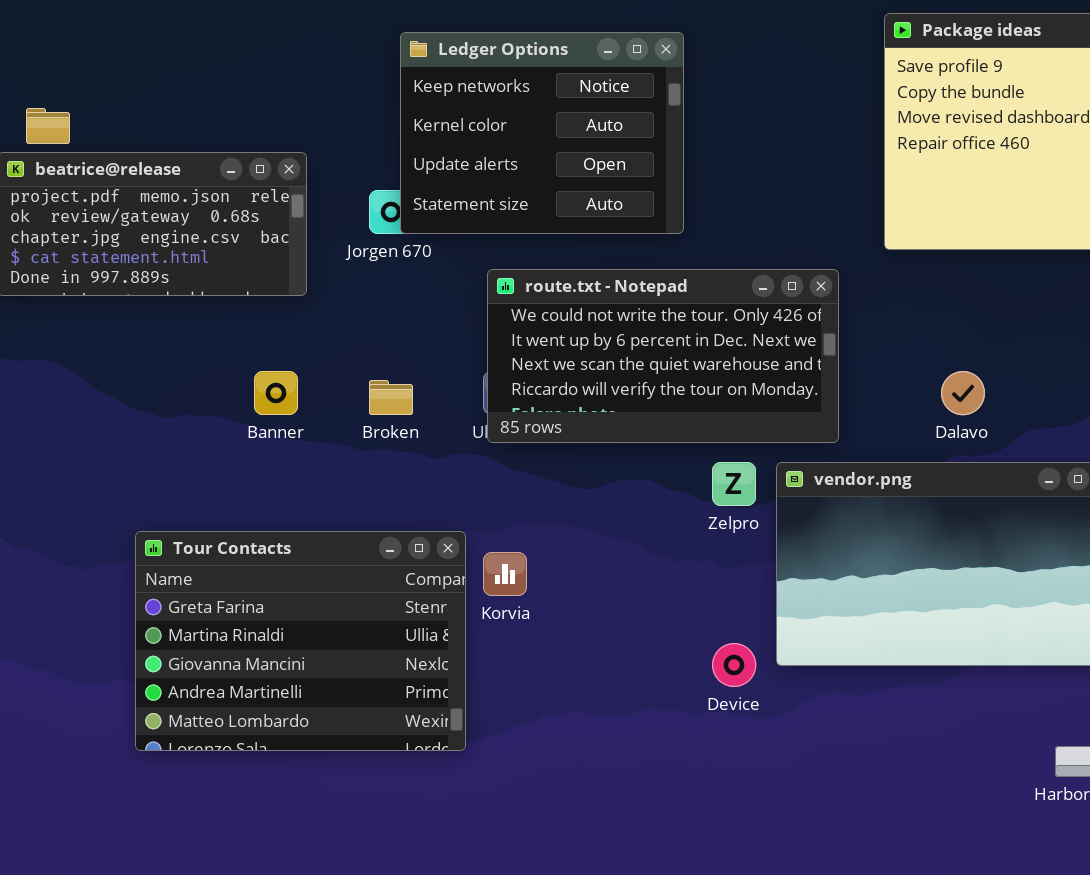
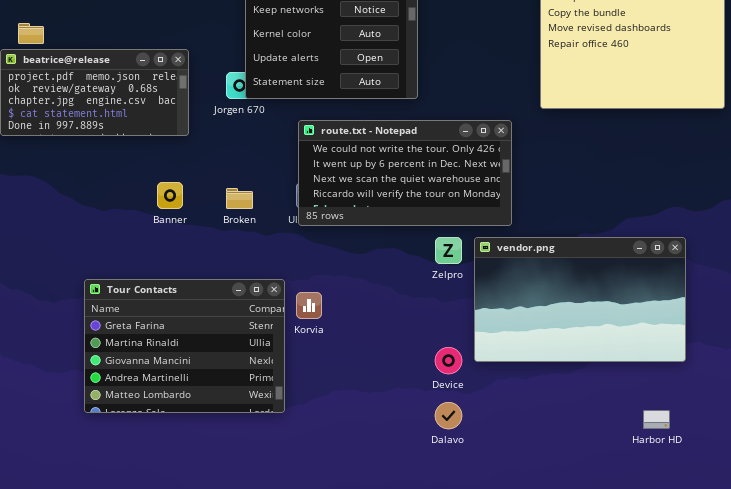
Dalavo: [941,371,985,415] -> [435,402,462,429], moved

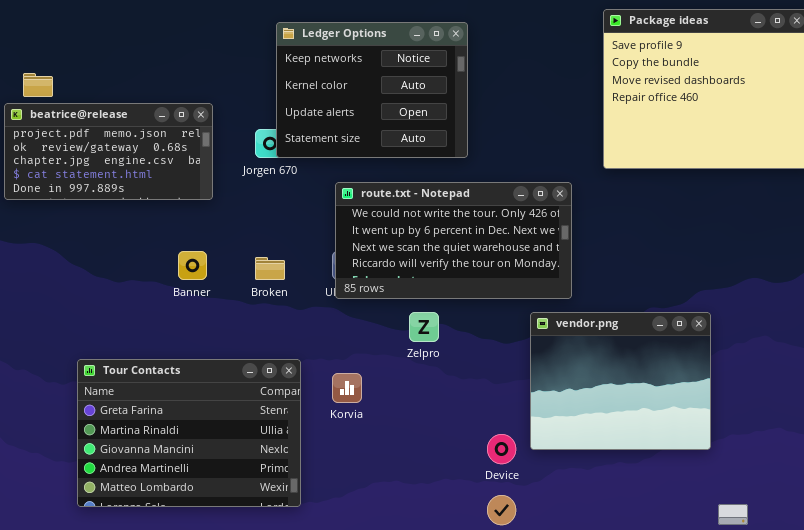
Zelpro: [435,237,462,264] -> [409,312,439,342], moved
vendor.png: [474,237,686,362] -> [530,312,711,450], resized
Tour Contacts: [84,279,285,413] -> [77,359,301,507], moved

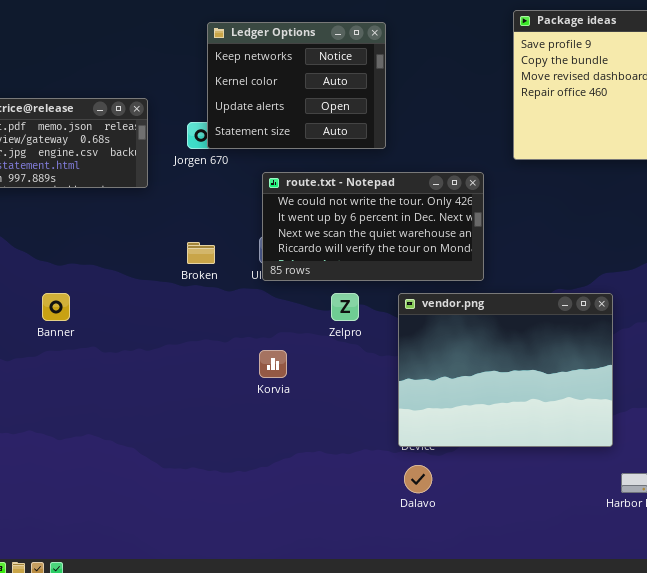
Banner: [178,251,207,280] -> [42,293,70,321], moved
vendor.png: [530,312,711,450] -> [398,293,613,447], resized
Tour Contacts: [77,359,301,507] -> none, closed

